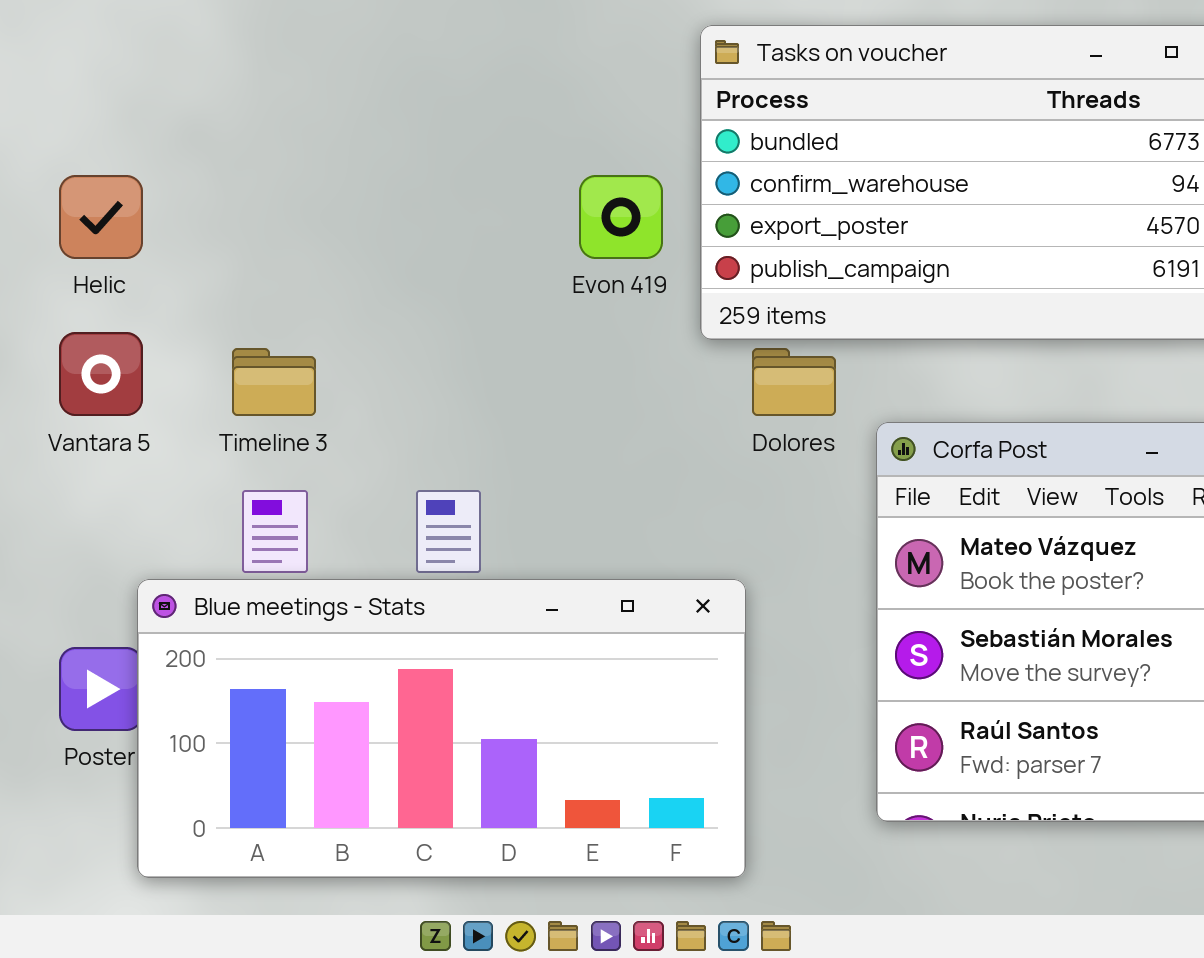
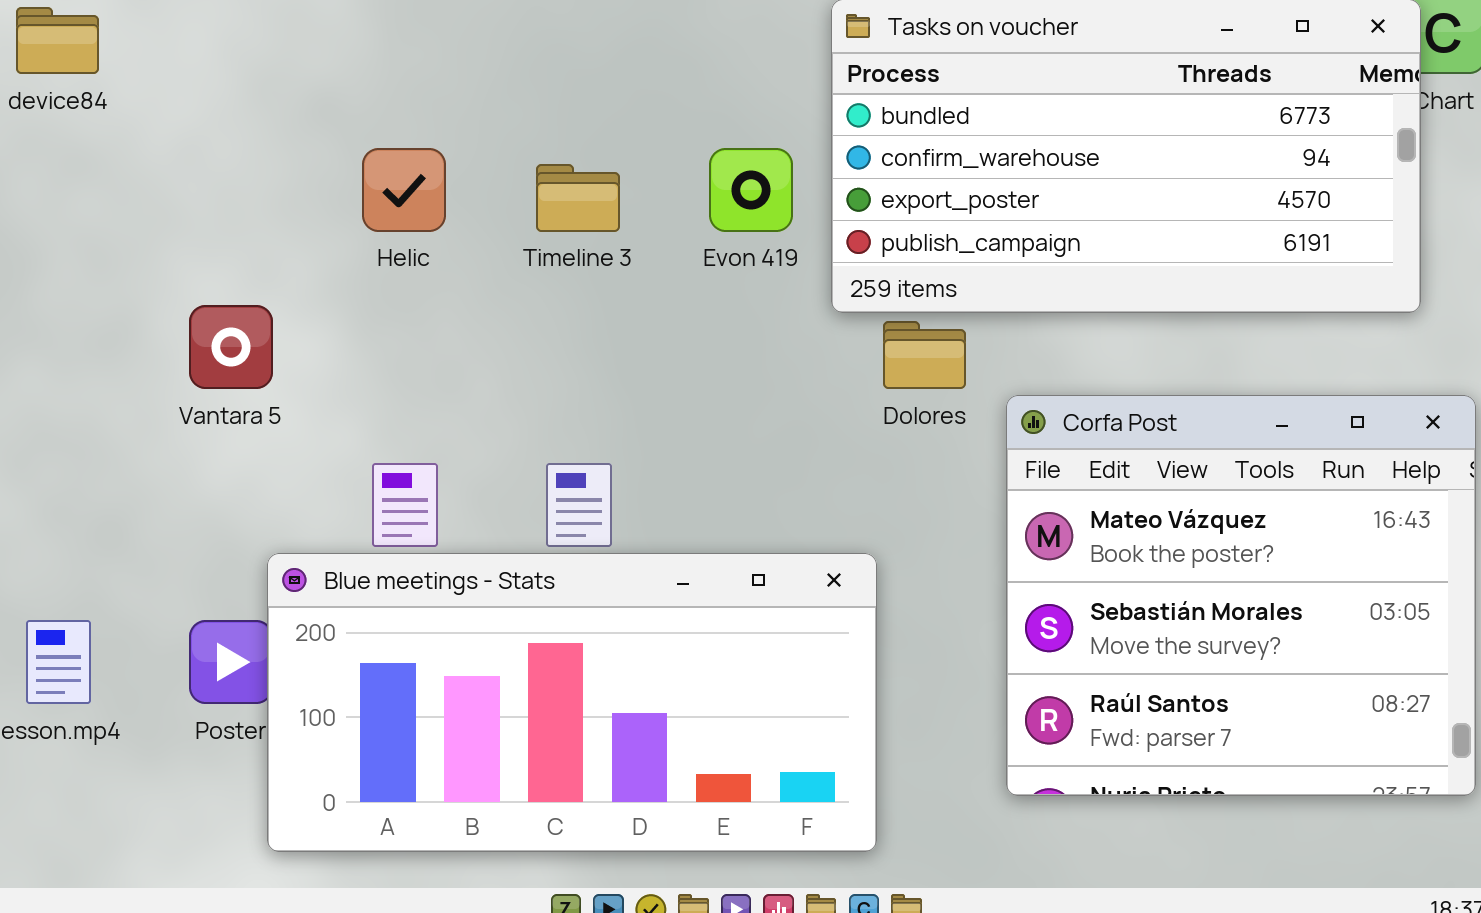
Helic: [59,175,143,259] -> [362,148,446,232], moved
Timeline 3: [232,348,316,416] -> [536,164,620,232], moved

